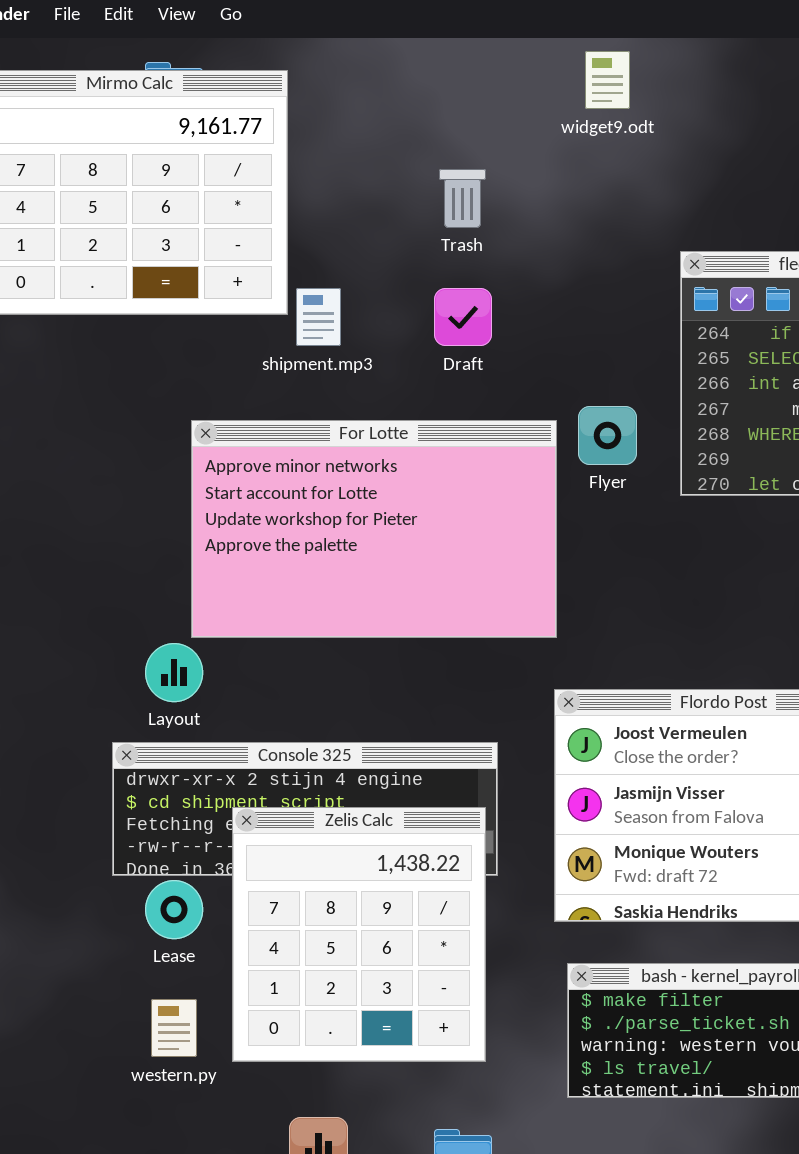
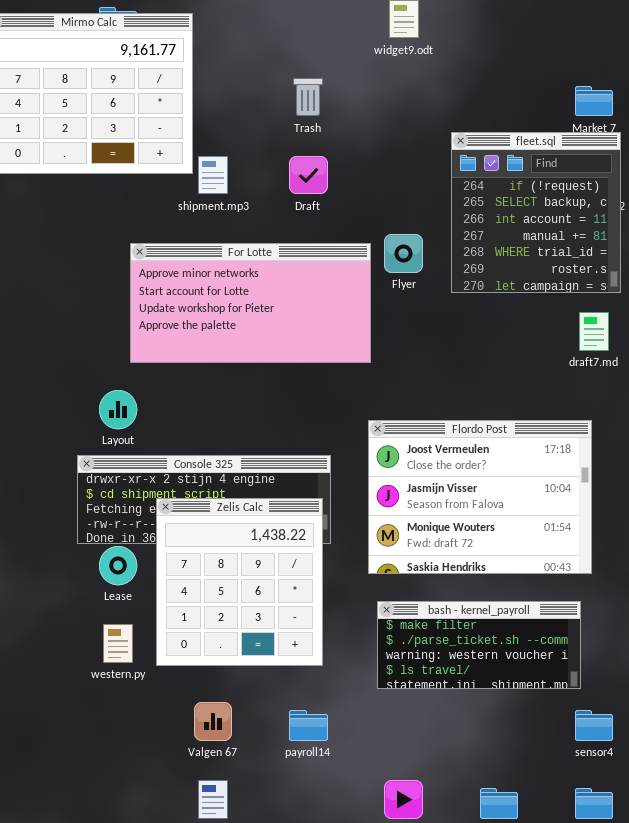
For Lotte: [191,420,557,638] -> [130,243,371,363], resized

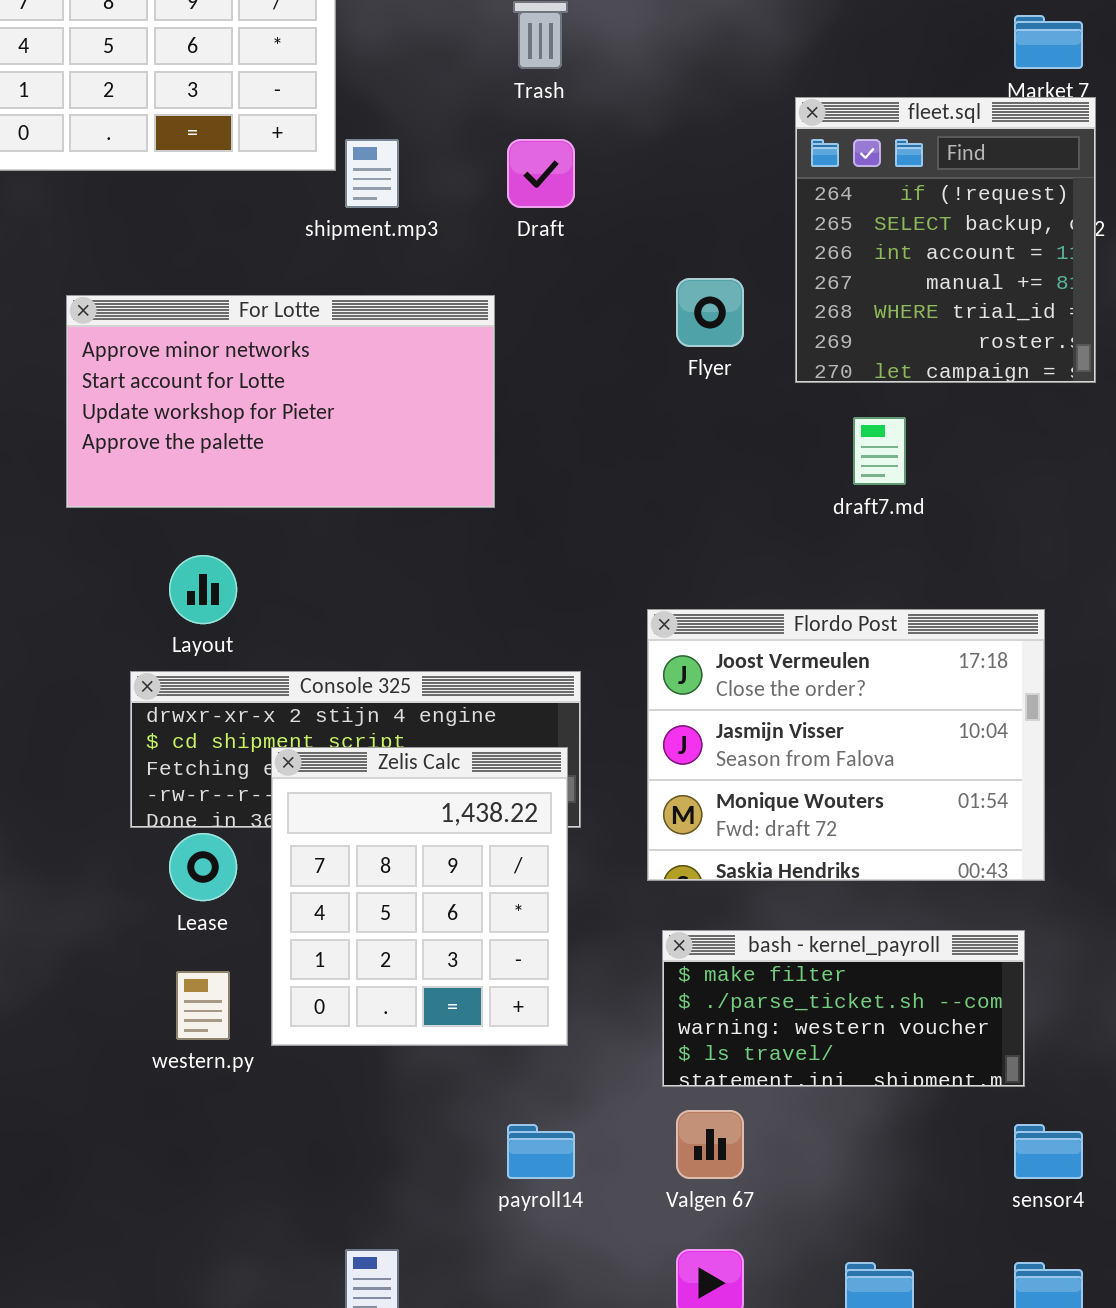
For Lotte: [130,243,371,363] -> [66,295,495,508], moved
draft7.md: [579,312,609,351] -> [853,417,906,485], moved
Valgen 67: [194,702,232,741] -> [676,1110,744,1179], moved

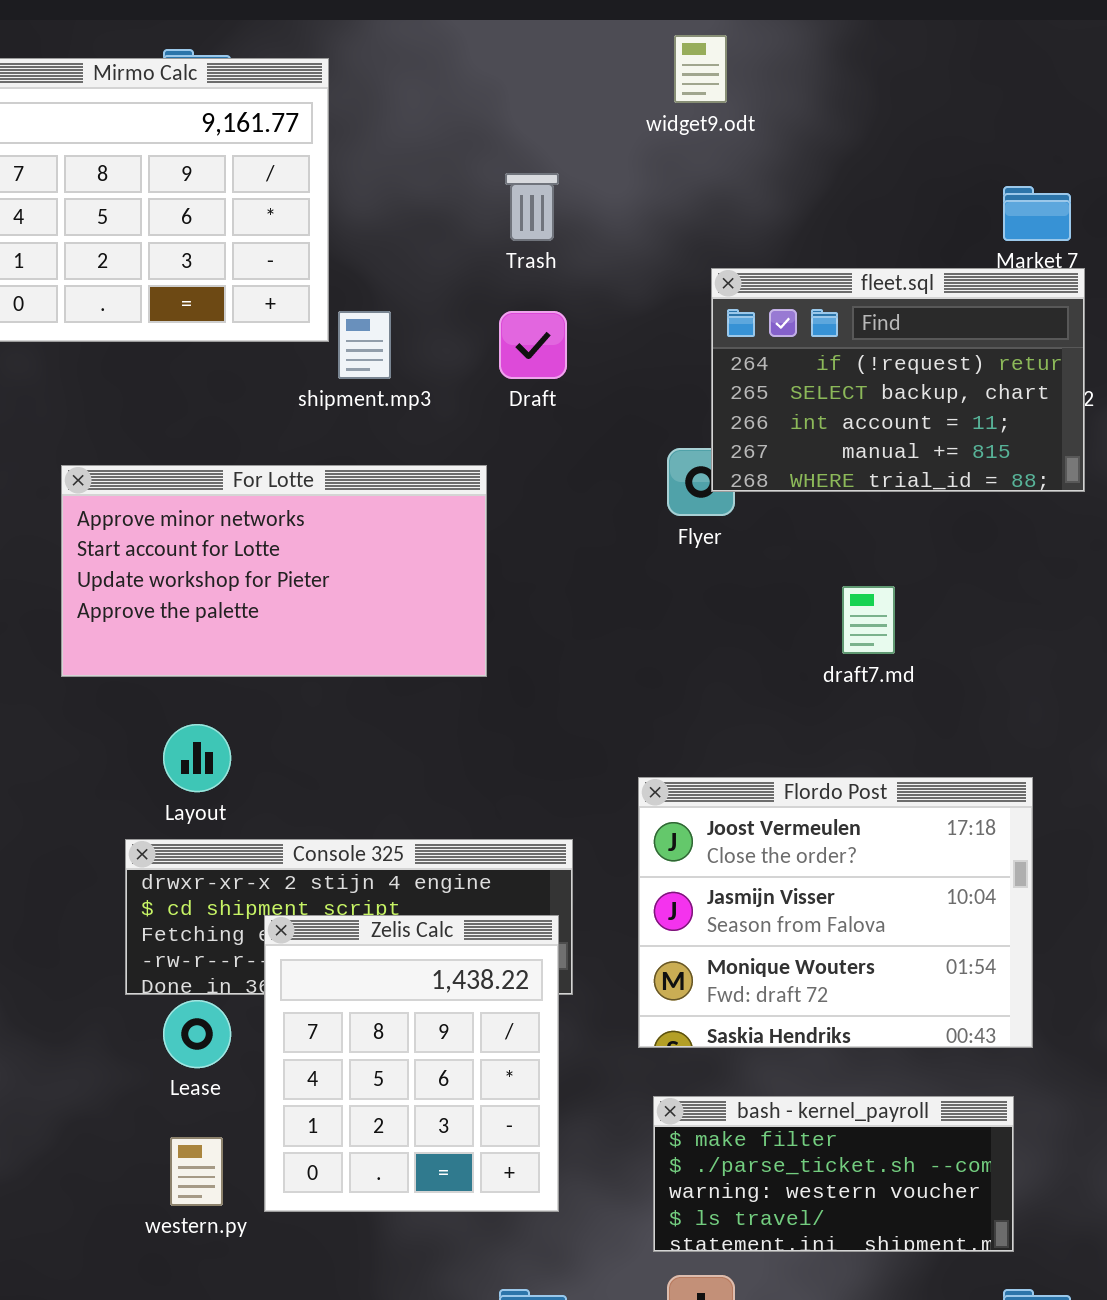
fleet.sql: [795,97,1096,383] -> [711,268,1085,492], resized

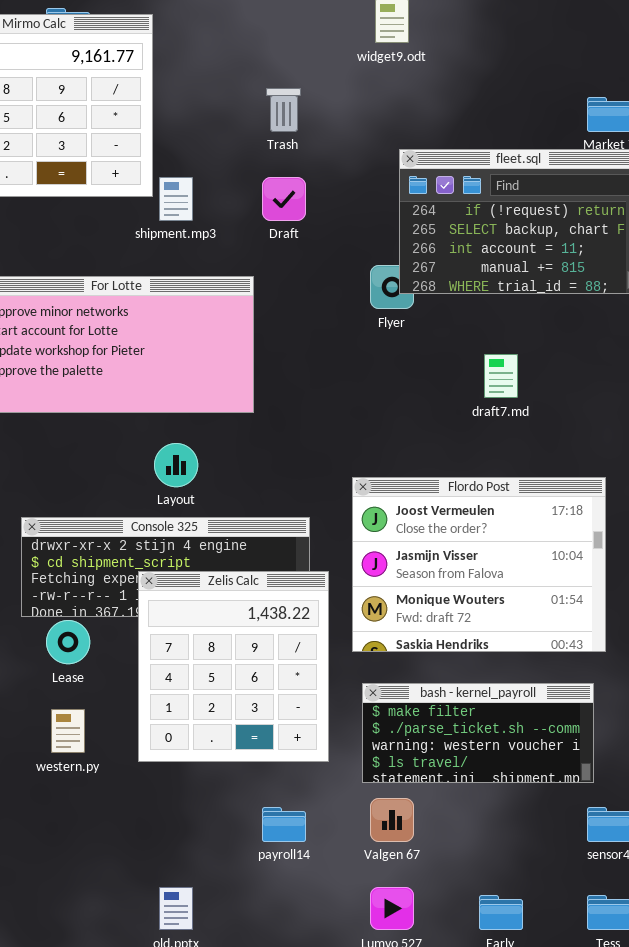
Layout: [163,724,231,792] -> [154,443,198,487], moved
Zelis Calc: [264,915,559,1212] -> [138,571,329,762], moved

